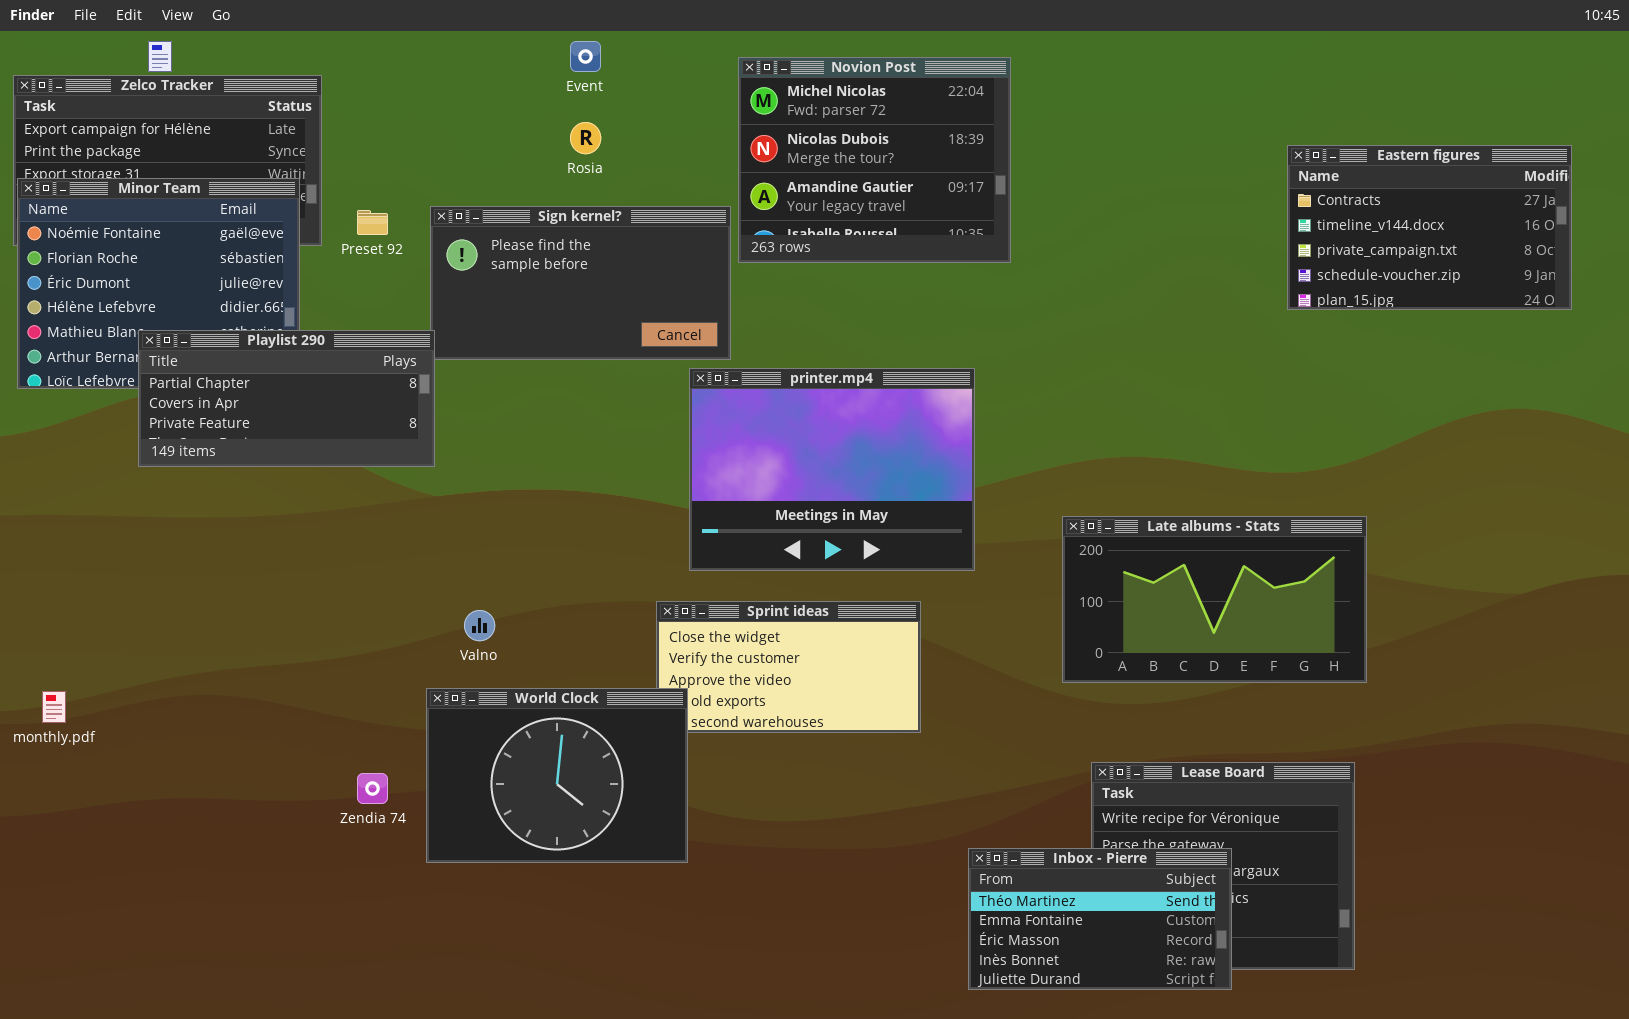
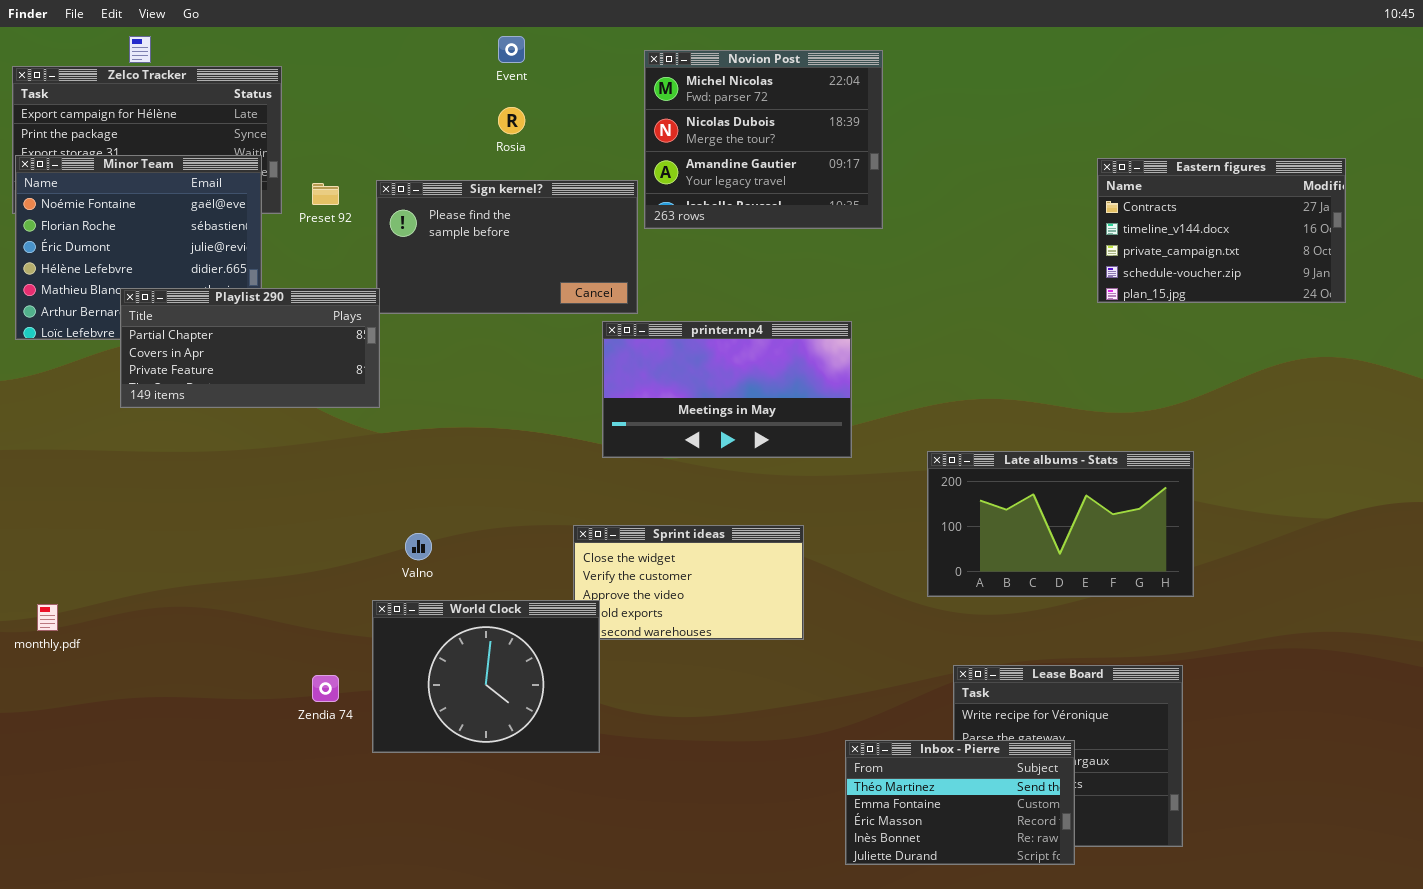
Eastern figures: [1287,145,1572,310] -> [1097,158,1346,303], moved
printer.mp4: [689,368,975,571] -> [602,321,852,458], resized

